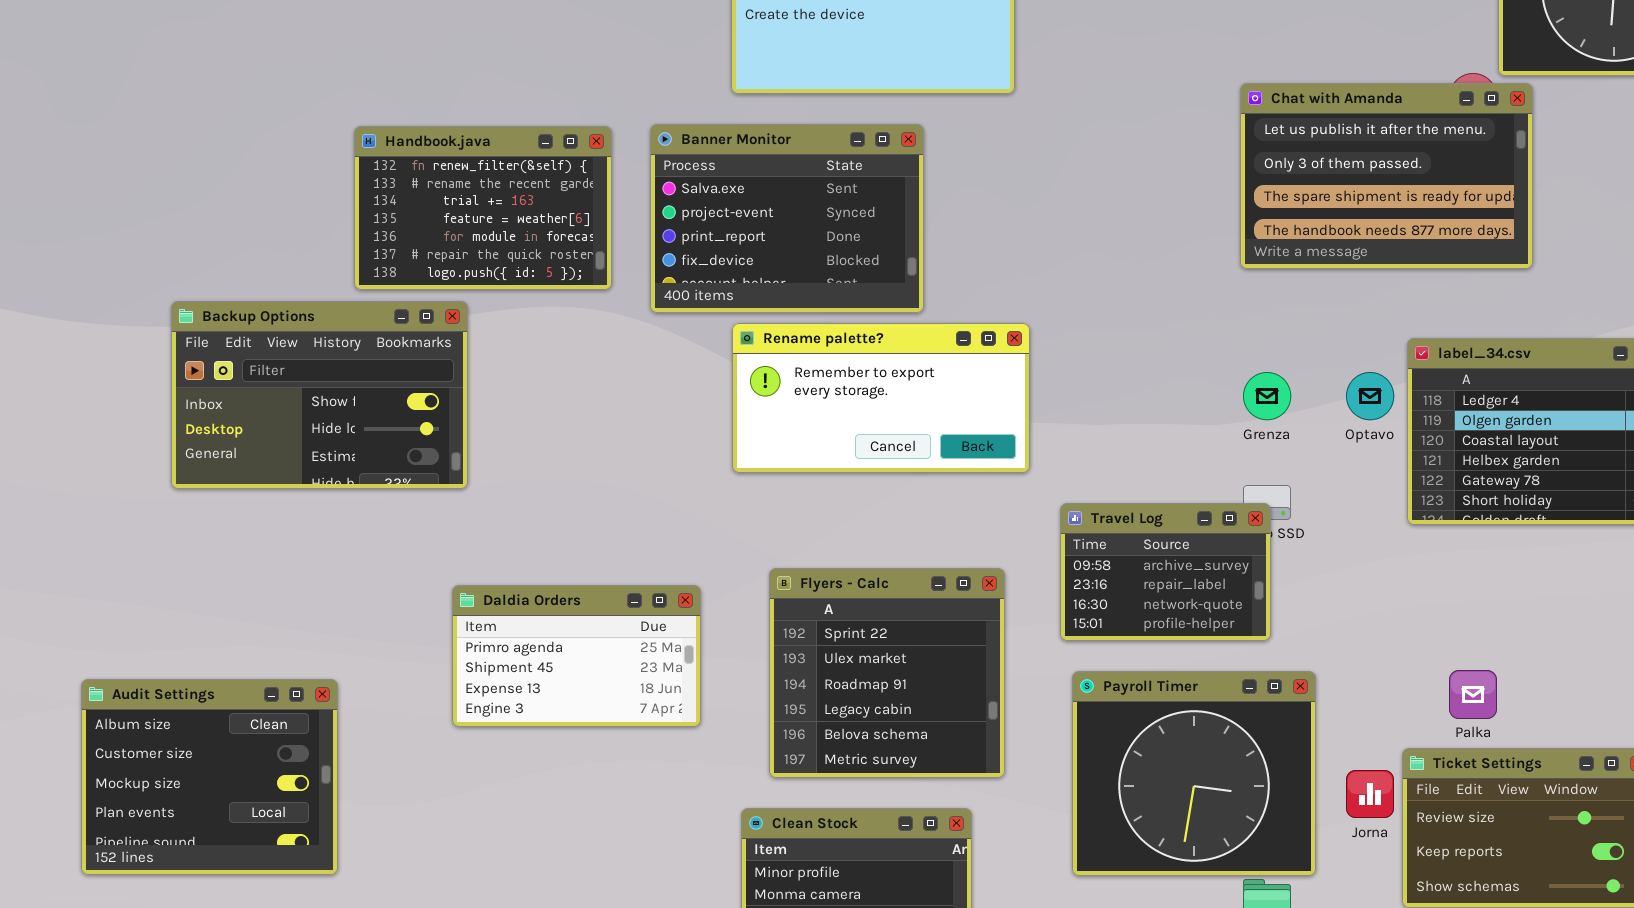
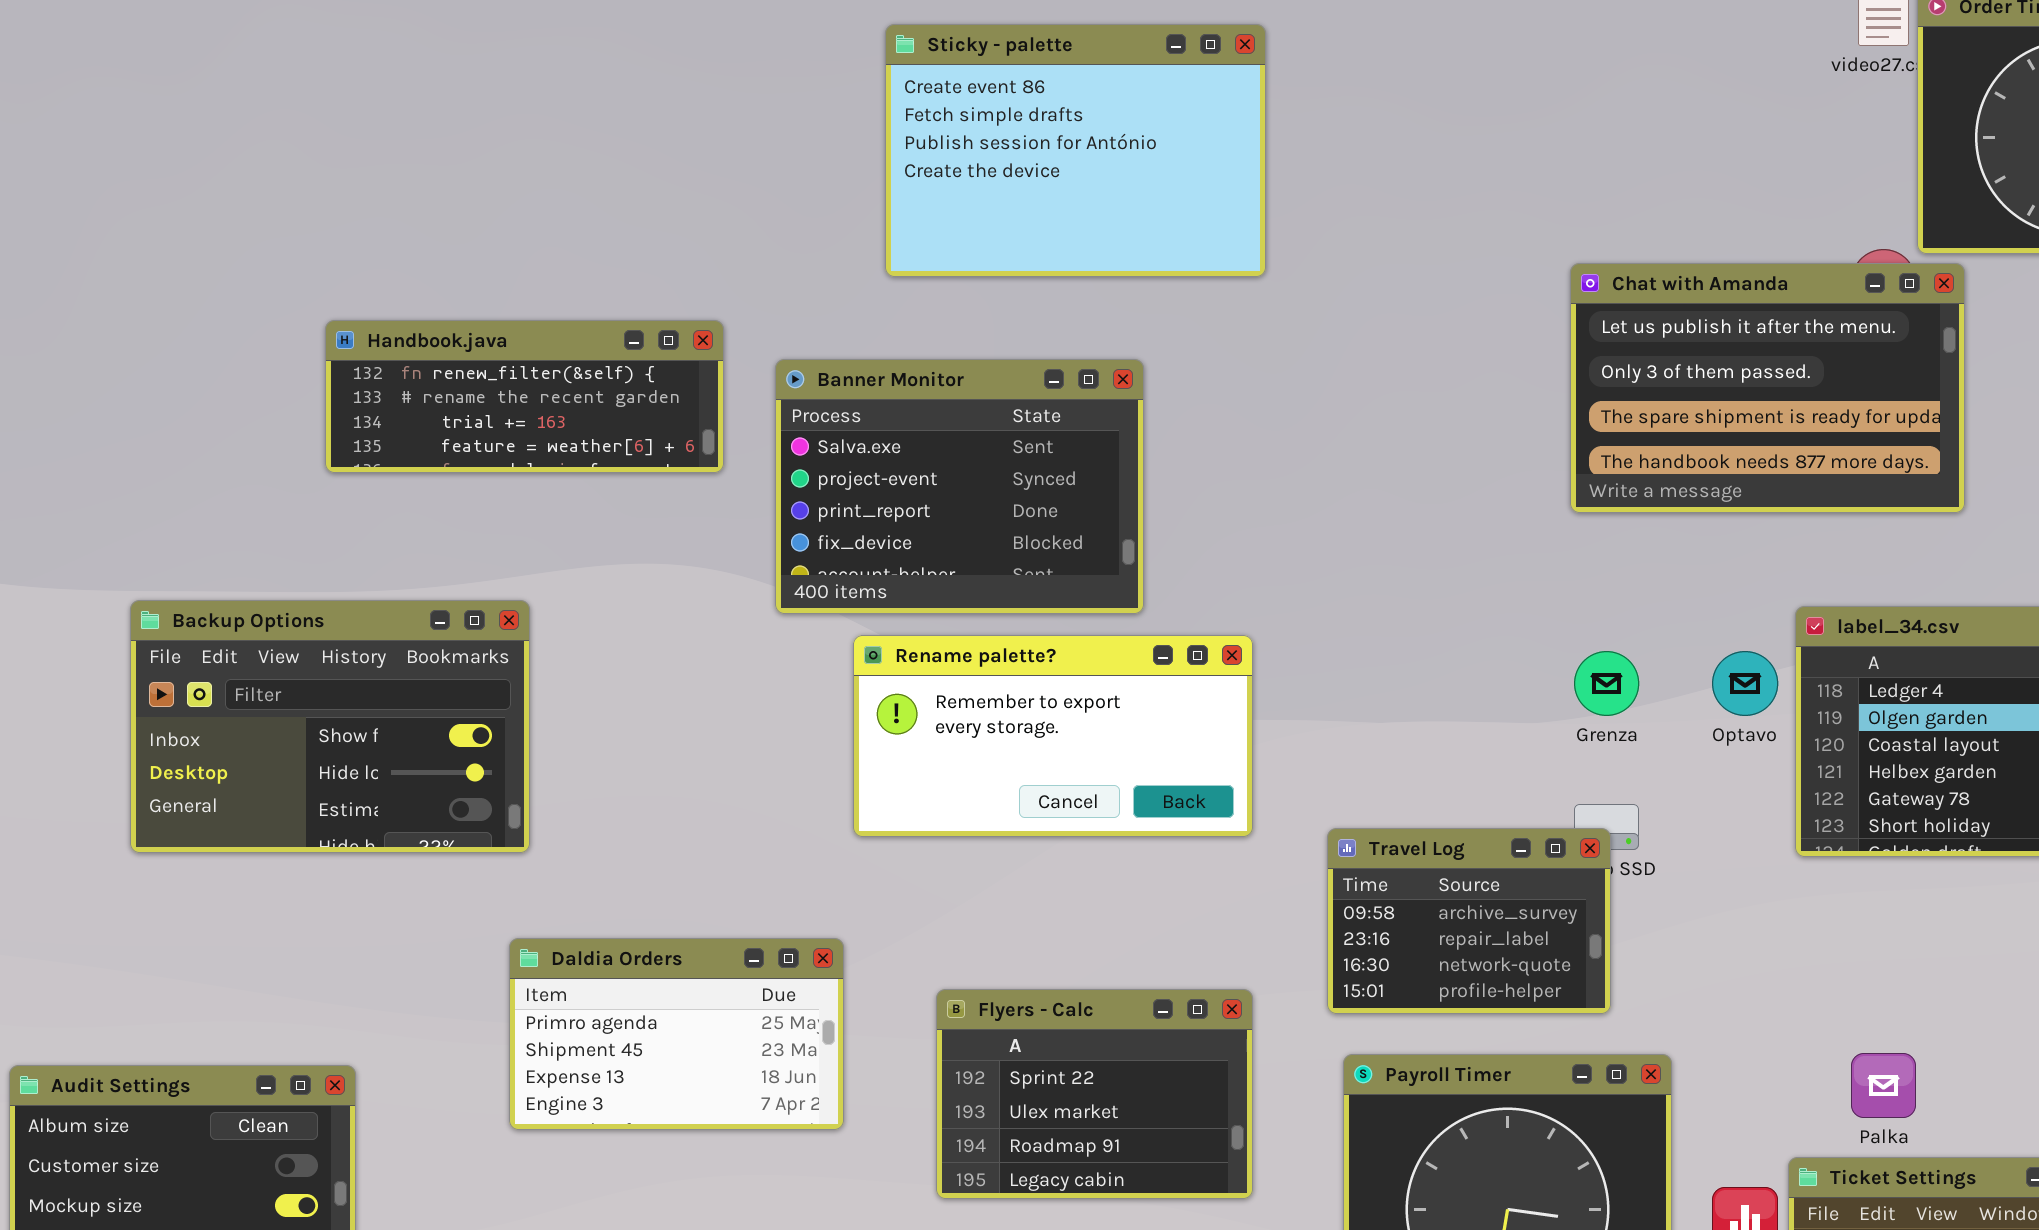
Banner Monitor: [650,124,924,313] -> [775,359,1144,614], moved
Handbook.java: [354,126,612,290] -> [325,320,724,473], resized
Backup Options: [171,301,468,489] -> [130,600,530,853], moved
Rename palette?: [732,323,1030,473] -> [853,635,1253,837], moved
Flyers - Calc: [769,568,1005,778] -> [936,989,1253,1199], resized

